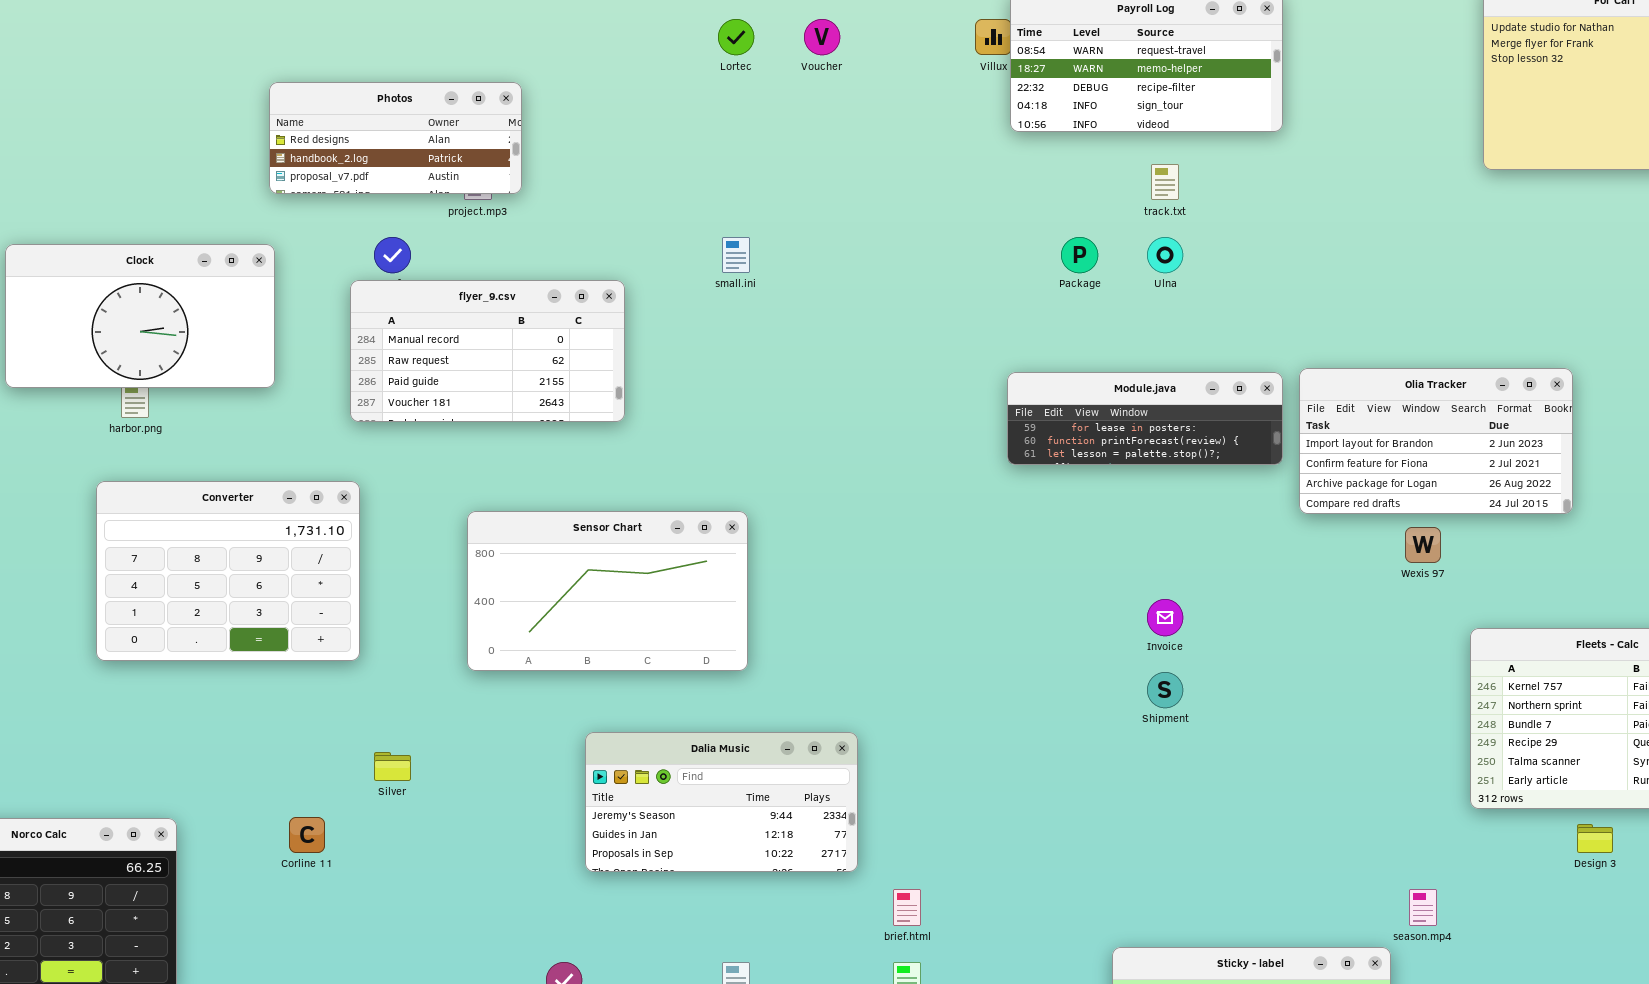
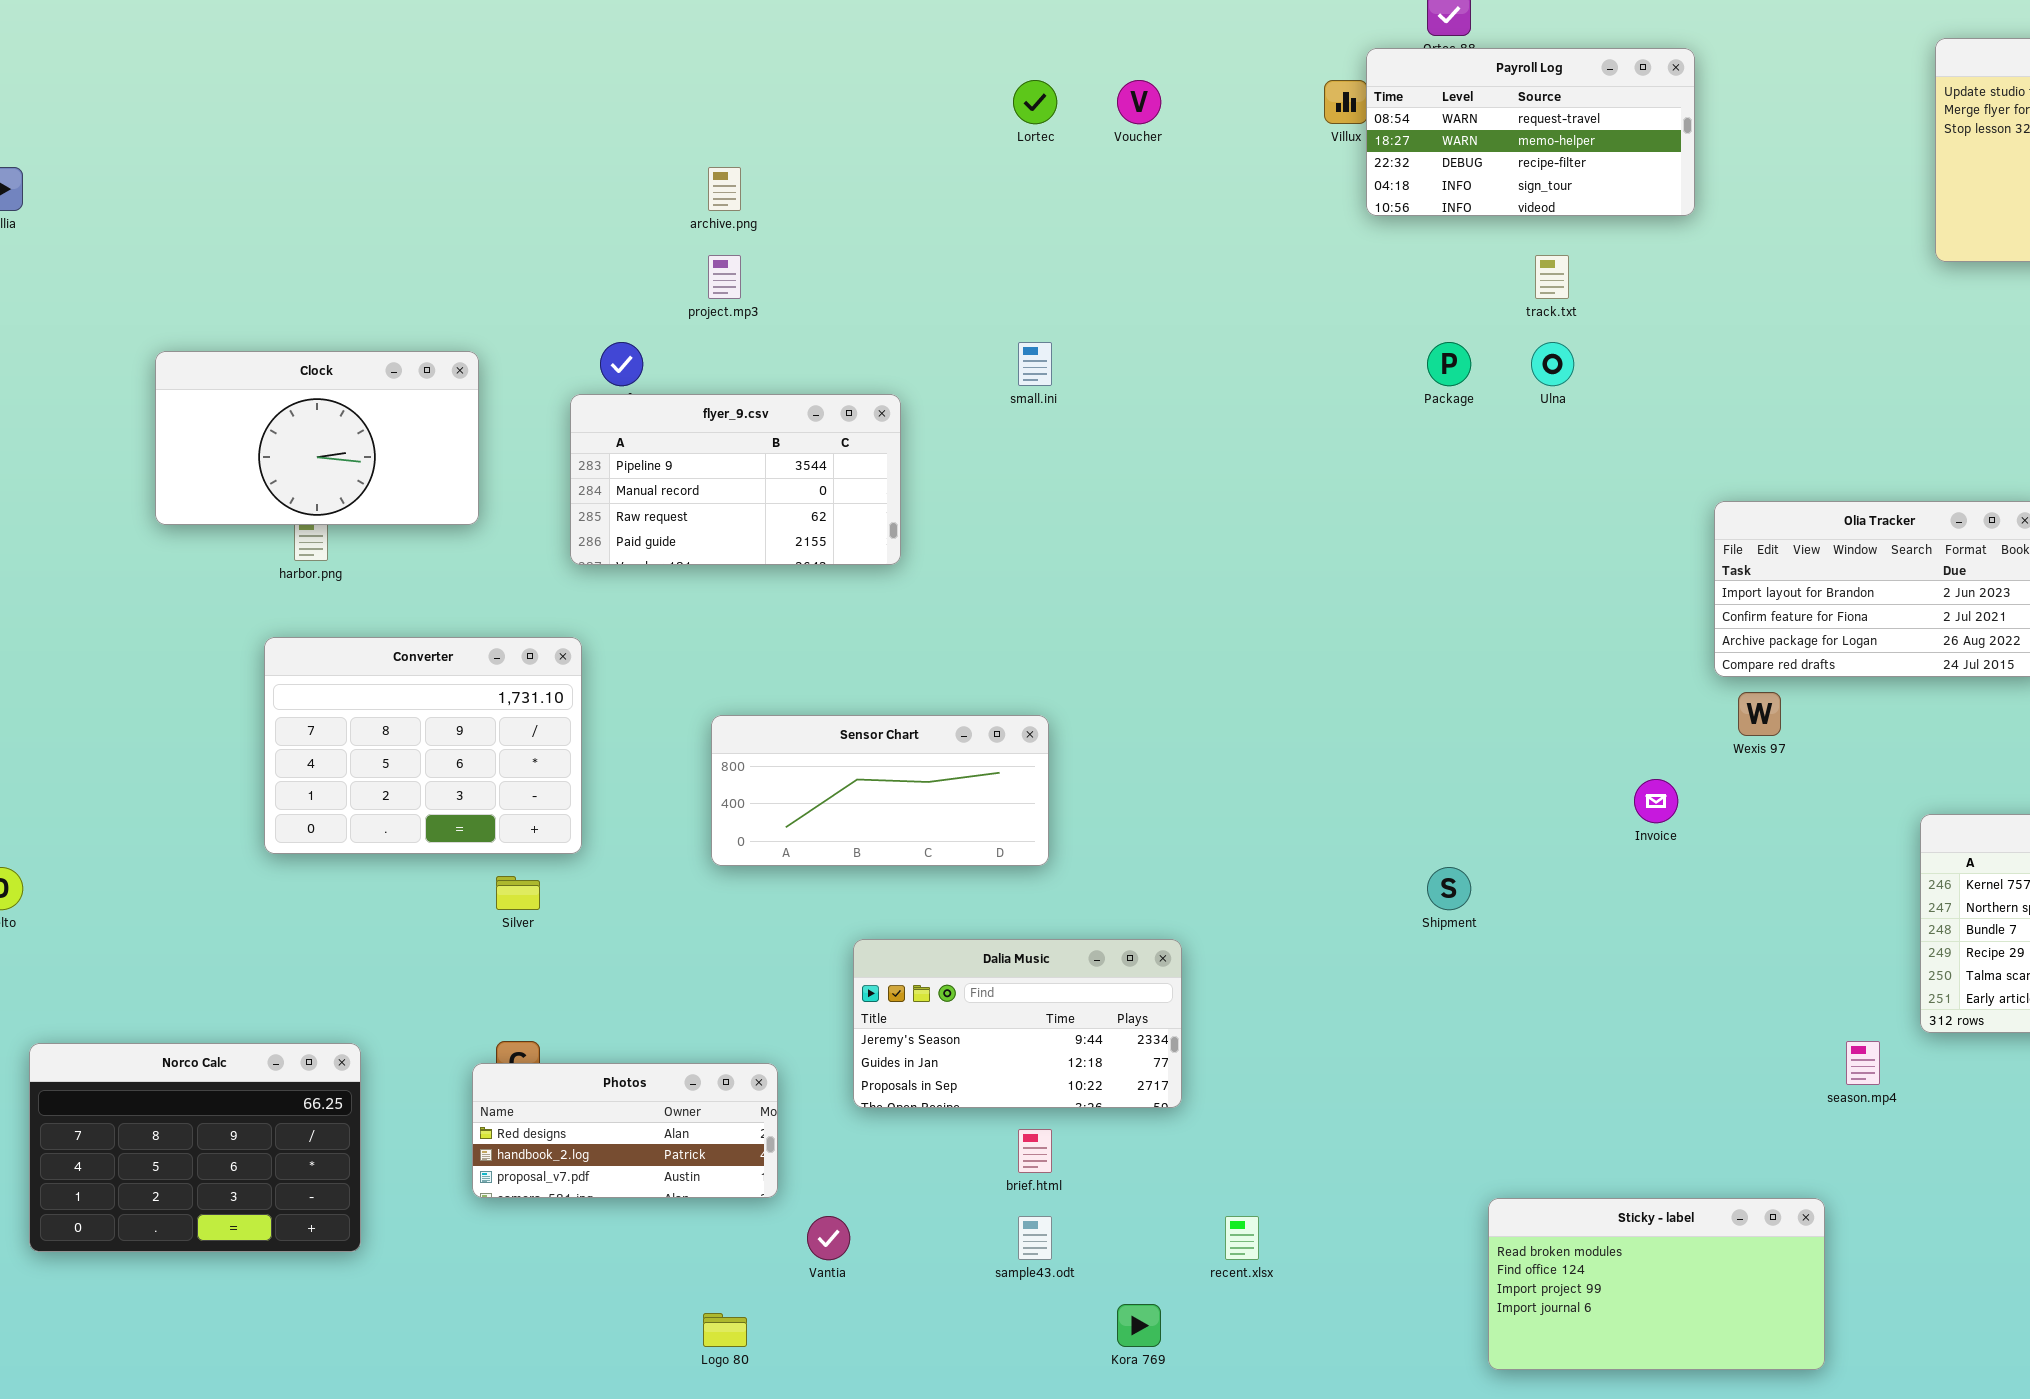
Photos: [269,82,522,194] -> [472,1063,778,1198], moved
flyer_9.csv: [350,280,625,422] -> [570,394,901,565], scrolled up 1 row
Module.java: [1007,372,1283,465] -> none, closed
Sensor Chart: [467,511,748,671] -> [711,715,1049,866], resized
Wexis 97: [1405,527,1441,563] -> [1738,692,1781,736], moved
Invoice: [1147,599,1183,636] -> [1634,779,1678,823], moved
Shipment: [1147,672,1183,708] -> [1427,867,1471,910], moved
Silver: [374,752,411,781] -> [496,876,540,910], moved
brief.html: [893,889,921,926] -> [1018,1129,1052,1173], moved
season.mp4: [1409,889,1437,926] -> [1846,1041,1880,1085], moved

